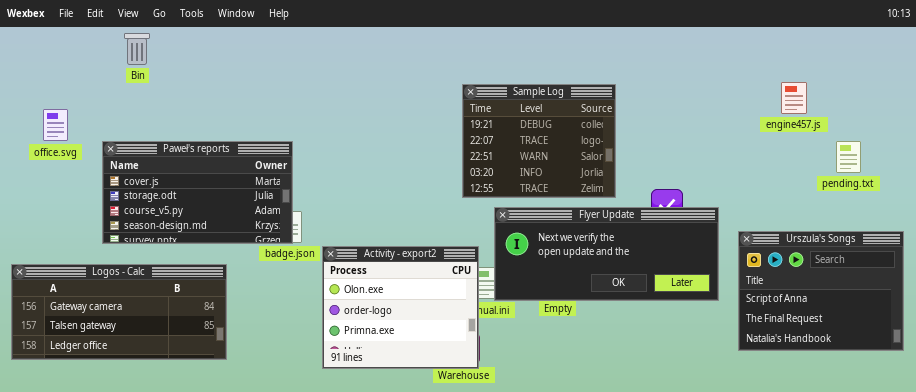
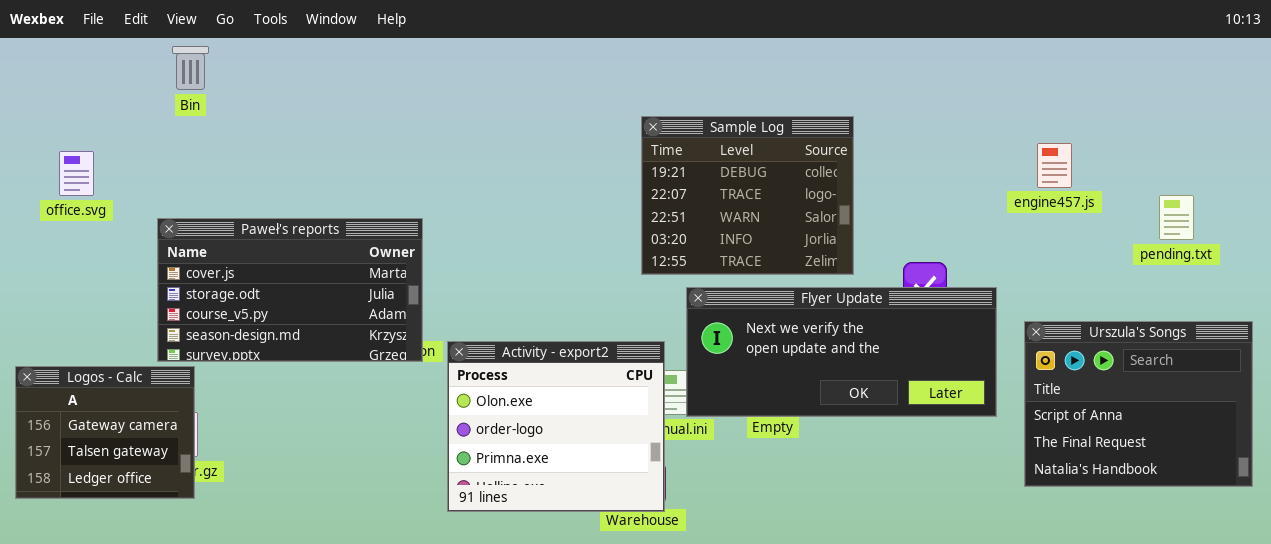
engine457.js: [781,82,807,114] -> [1037,143,1072,188], moved
Paweł's reports: [102,141,293,244] -> [157,218,423,362], moved
Logos - Calc: [11,264,227,360] -> [15,366,195,499], resized

